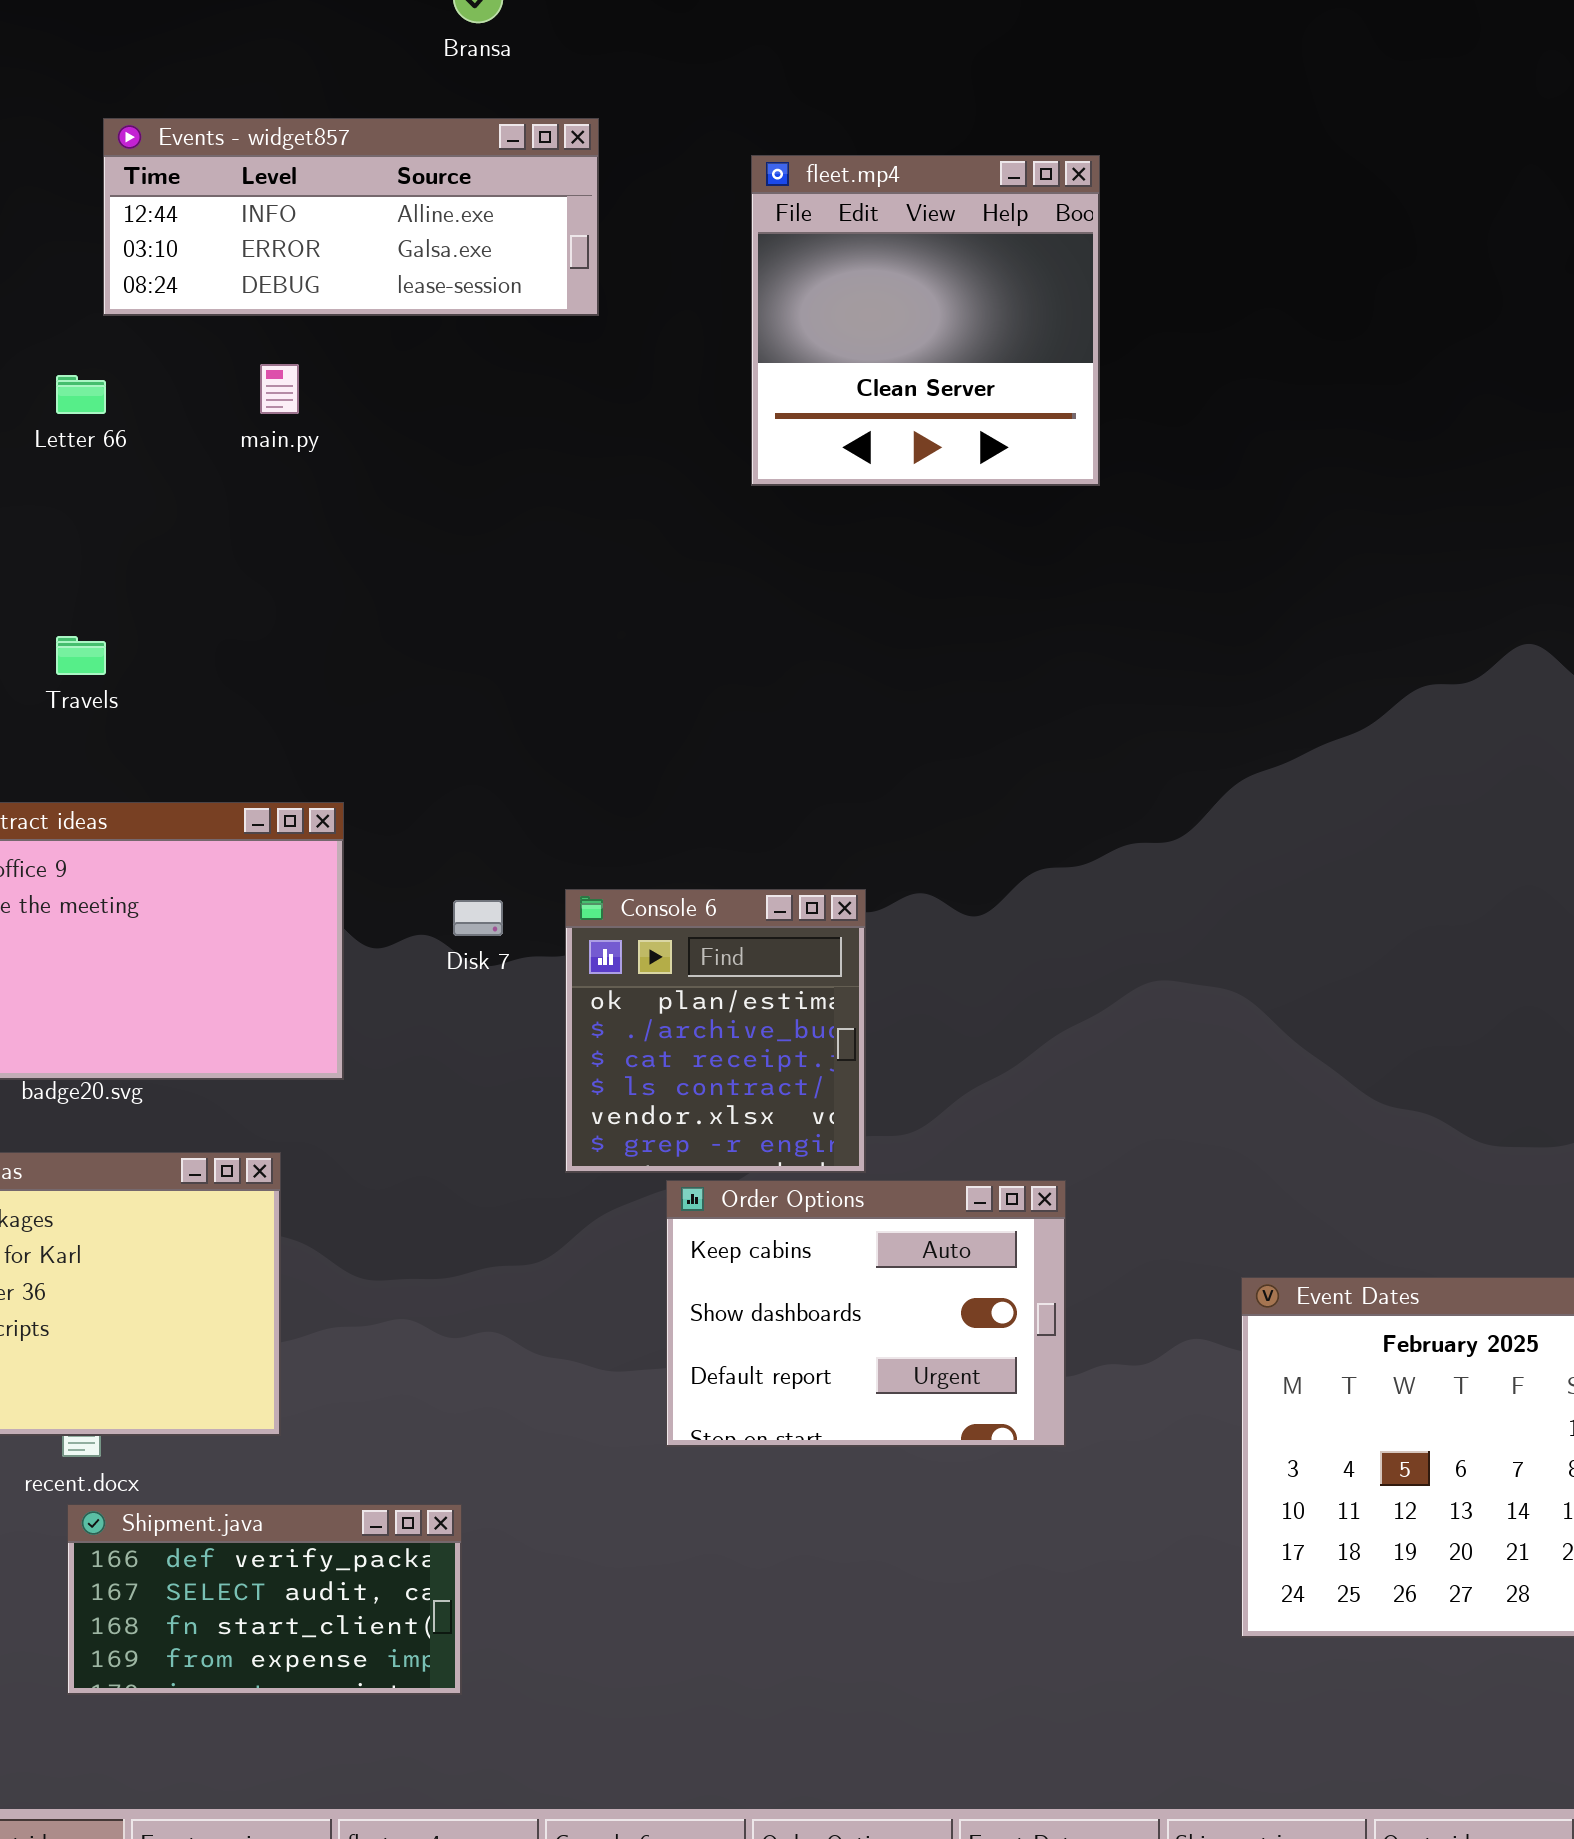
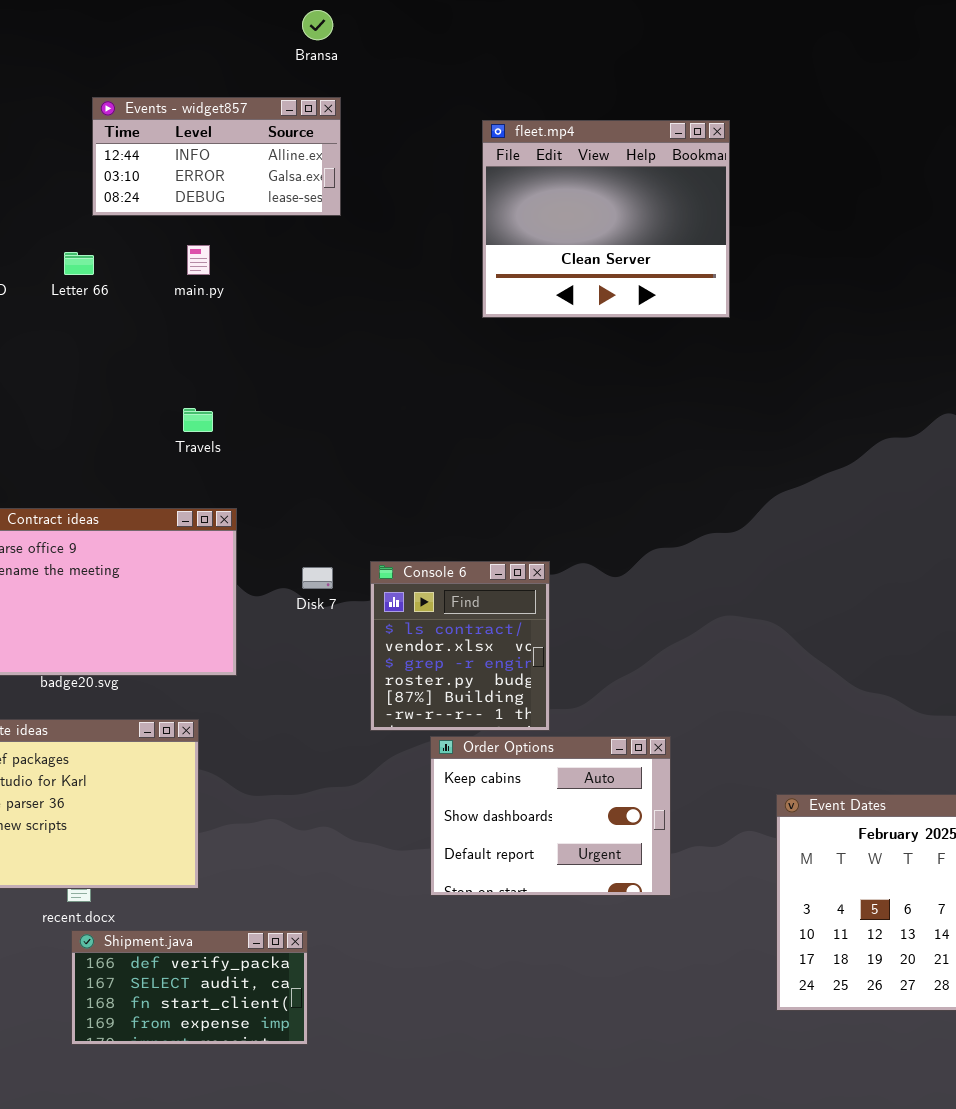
Events - widget857: [103,118,599,316] -> [92,97,341,216], resized
fleet.mp4: [751,155,1100,486] -> [482,120,730,318], resized
Travels: [56,636,106,675] -> [183,408,213,432], moved
Console 6: [565,889,866,1173] -> [370,561,550,731], scrolled down 3 rows

